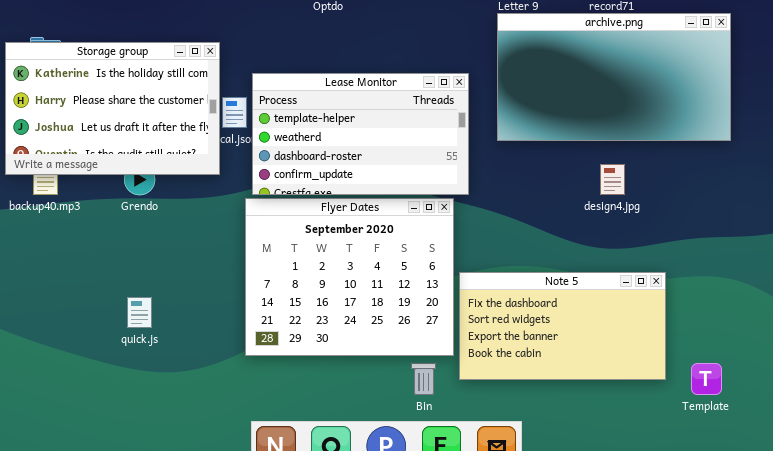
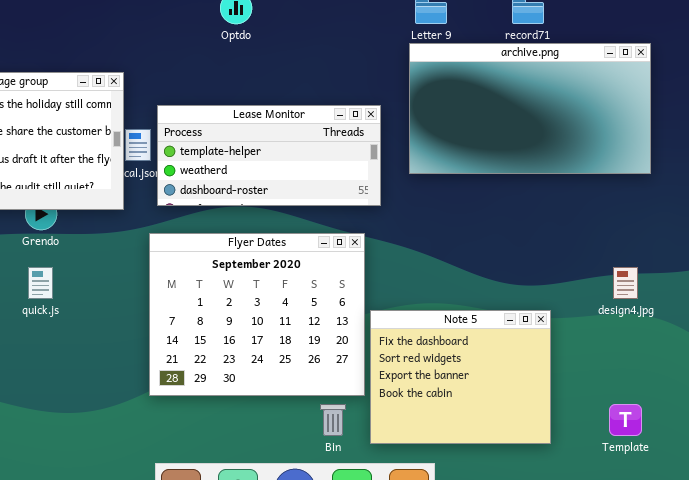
Lease Monitor: [252,73,469,195] -> [157,105,381,206], resized
design4.jpg: [600,164,625,195] -> [613,267,638,299], moved
Note 5: [459,272,666,380] -> [370,310,551,444], resized
quick.js: [127,297,152,328] -> [28,267,53,299], moved

